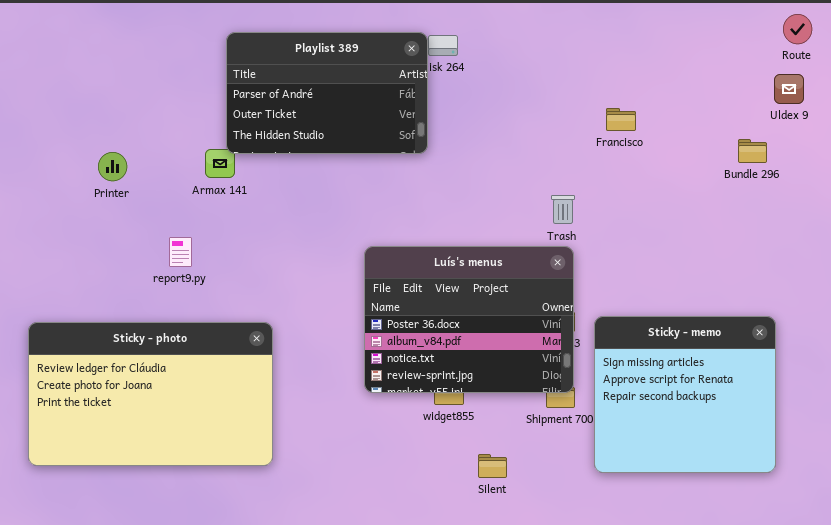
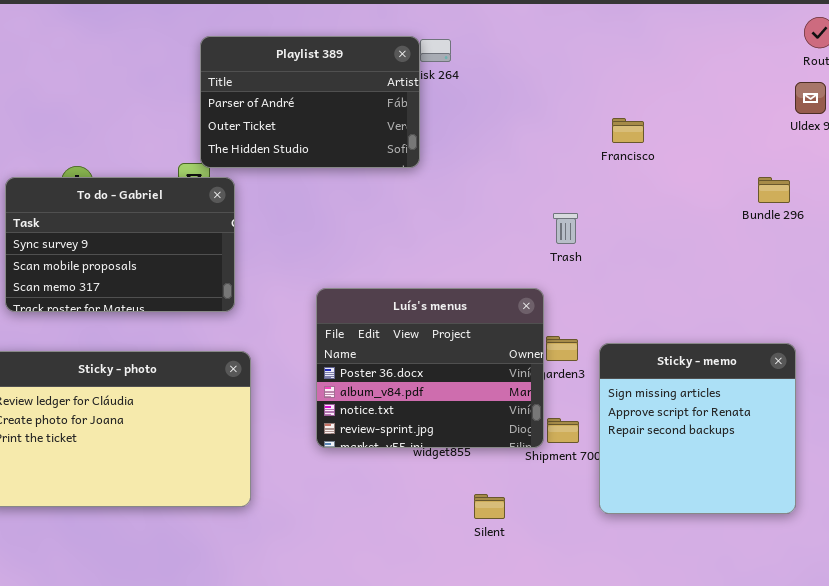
Bundle 296: [738,139,767,163] -> [758,177,790,203], moved
To do - Gabriel: none -> [5,177,235,312], opened
Luís's menus: [364,246,574,393] -> [316,288,544,448], moved

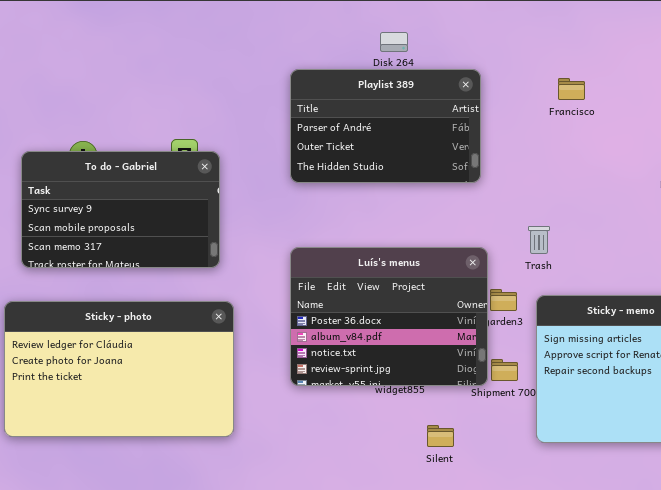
Playlist 389: [200,36,420,168] -> [290,69,481,183], moved
Francisco: [612,118,644,143] -> [558,78,585,100], moved
Trash: [553,213,578,244] -> [528,226,550,254], moved

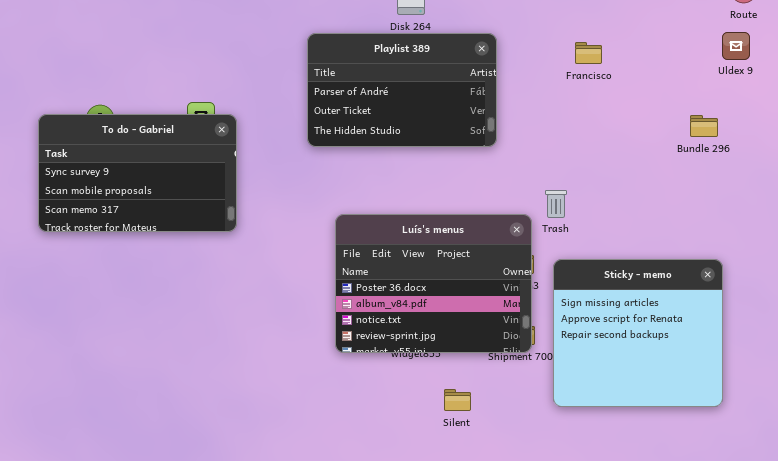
Luís's menus: [290,247,488,386] -> [335,214,532,353], moved
Sticky - photo: [4,301,234,437] -> none, closed

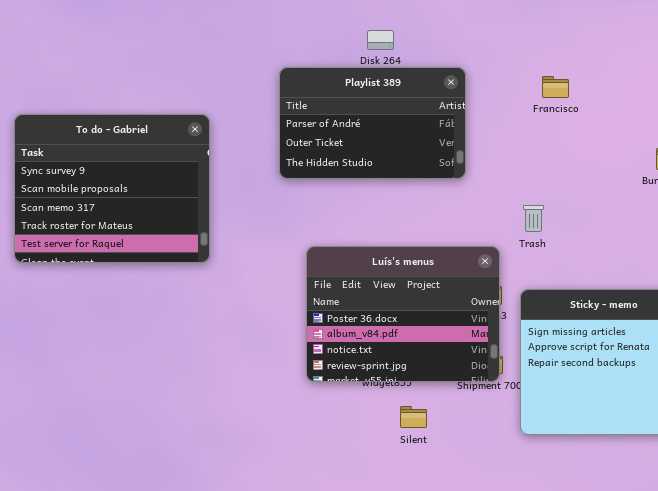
To do - Gabriel: [38,114,237,232] -> [14,114,210,263], resized
Trash: [545,190,567,218] -> [523,205,544,232], moved
Silent: [444,389,471,411] -> [400,406,427,428], moved

